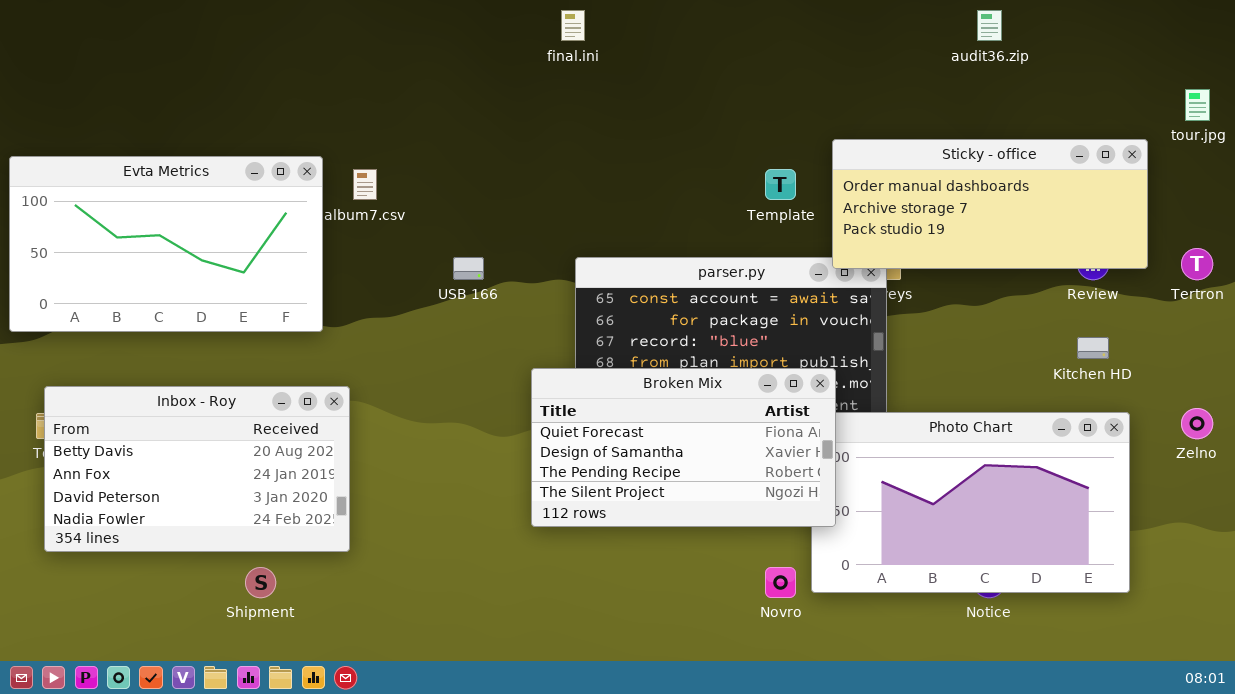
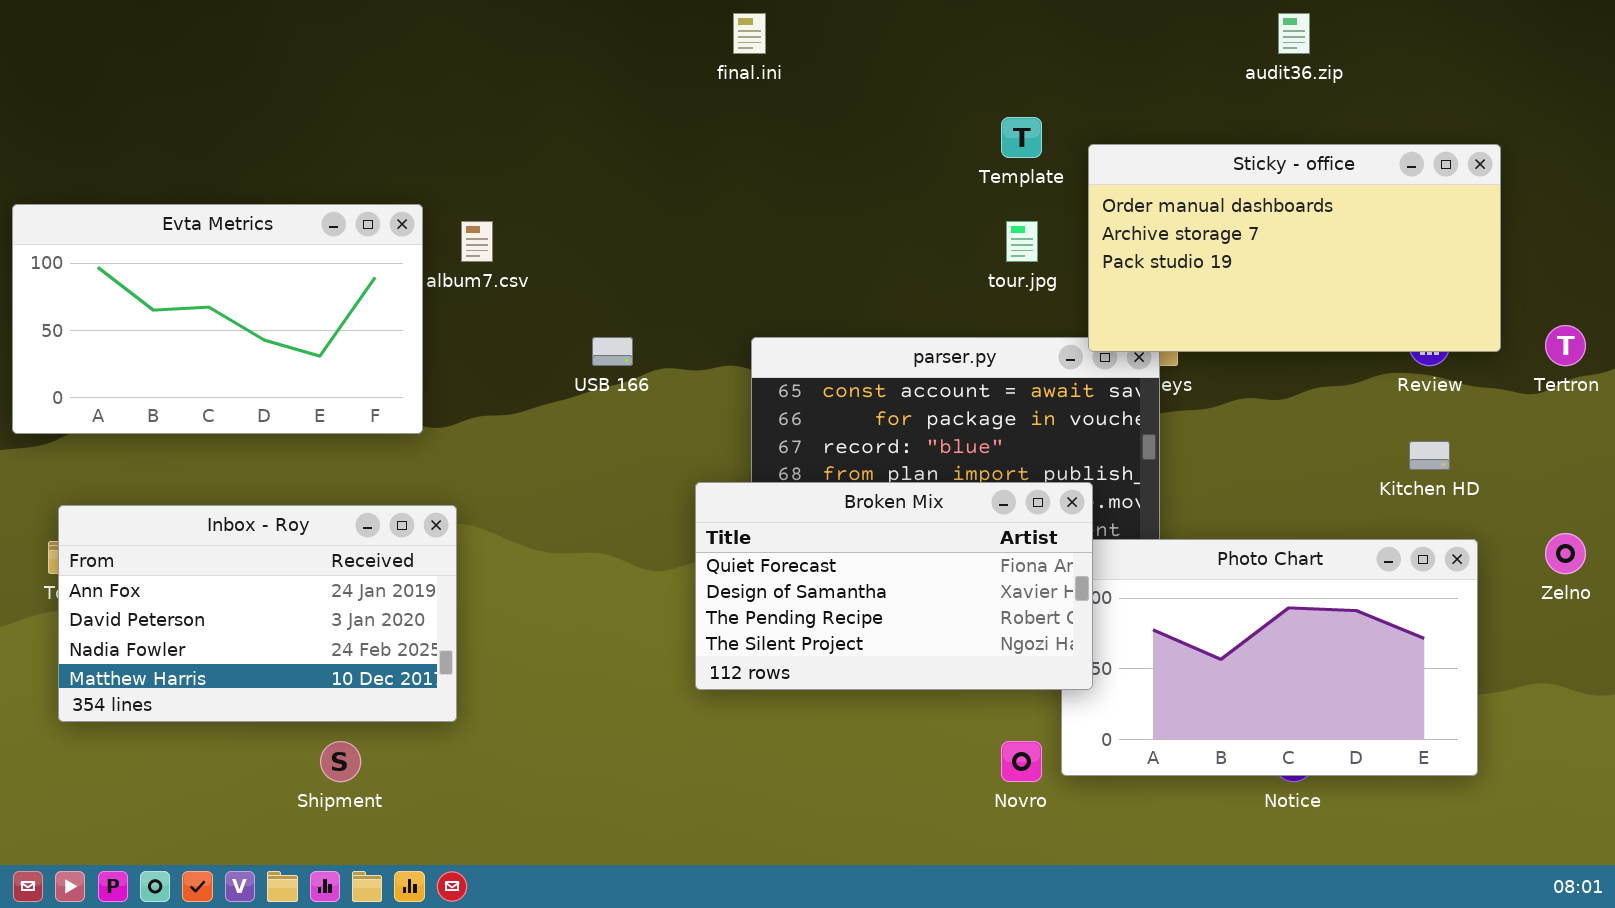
tour.jpg: [1185,89,1210,121] -> [1006,221,1038,262], moved
Sticky - office: [832,139,1148,269] -> [1088,144,1501,352], resized
Template: [765,169,796,200] -> [1001,117,1042,158], moved
Inbox - Roy: [44,386,350,552] -> [58,505,457,722], scrolled down 1 row

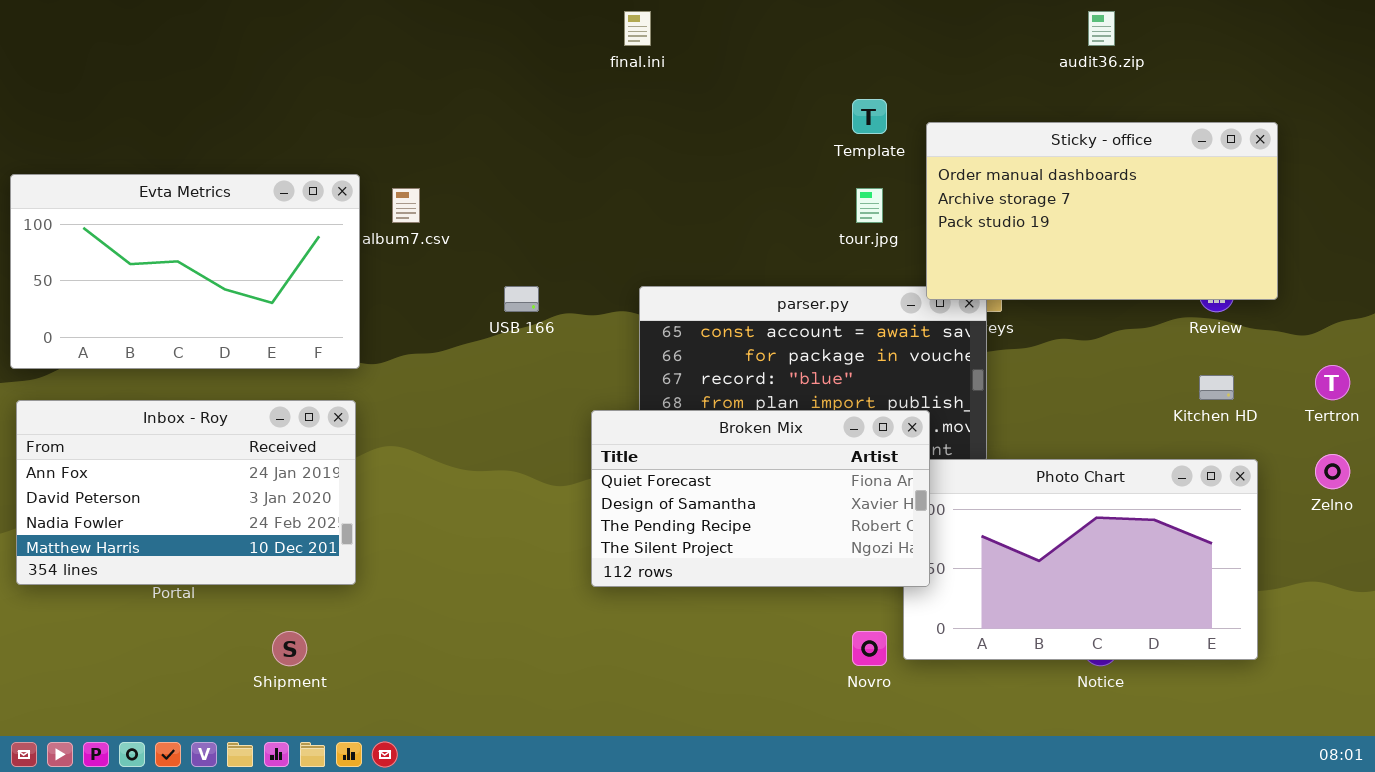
Tertron: [1545,325,1586,366] -> [1315,365,1350,400], moved
Inbox - Roy: [58,505,457,722] -> [16,400,356,585], moved

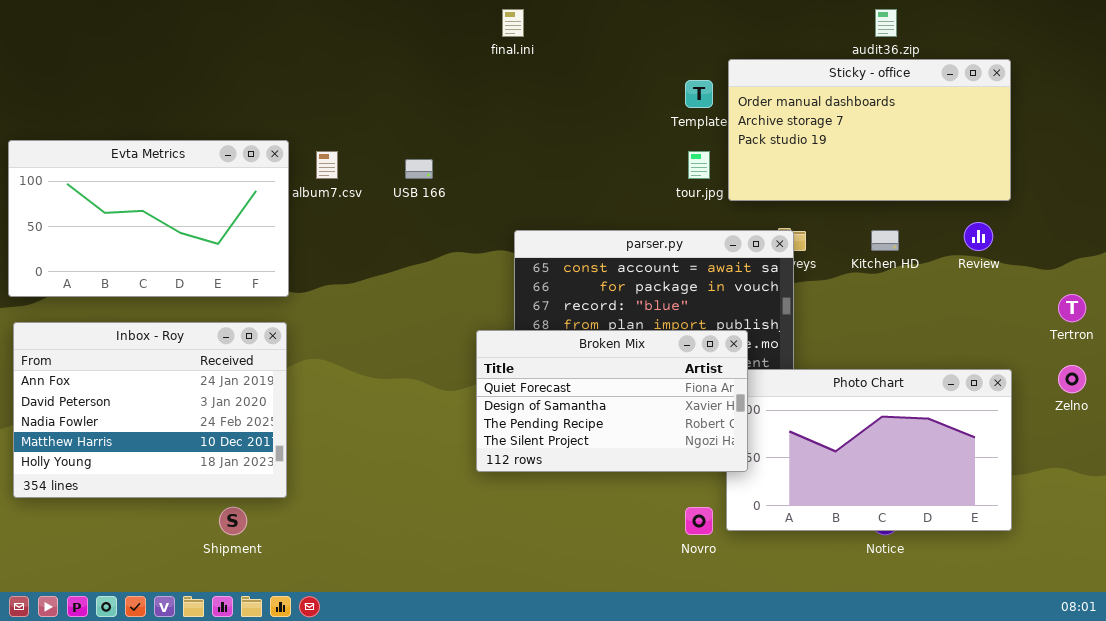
Sticky - office: [926,122,1278,300] -> [728,59,1011,201], moved
USB 166: [504,286,539,312] -> [405,159,433,179], moved
Kitchen HD: [1199,375,1234,400] -> [871,230,899,251], moved
Inbox - Roy: [16,400,356,585] -> [13,322,287,498], resized

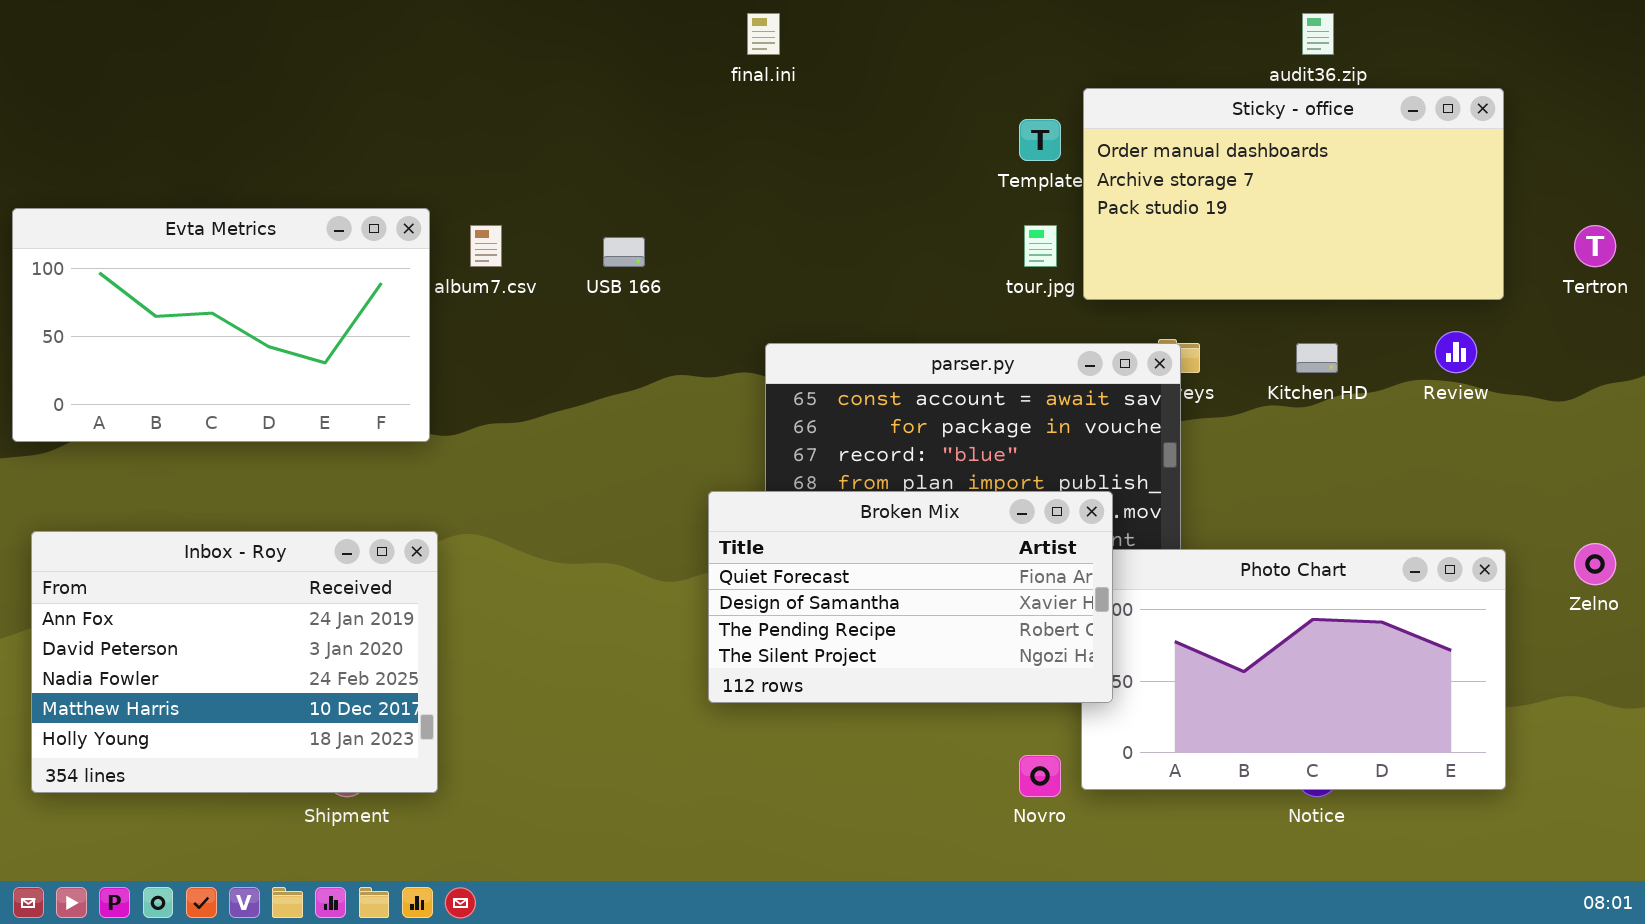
Tertron: [1058,294,1086,322] -> [1574,225,1616,267], moved
Inbox - Roy: [13,322,287,498] -> [31,531,438,793], moved

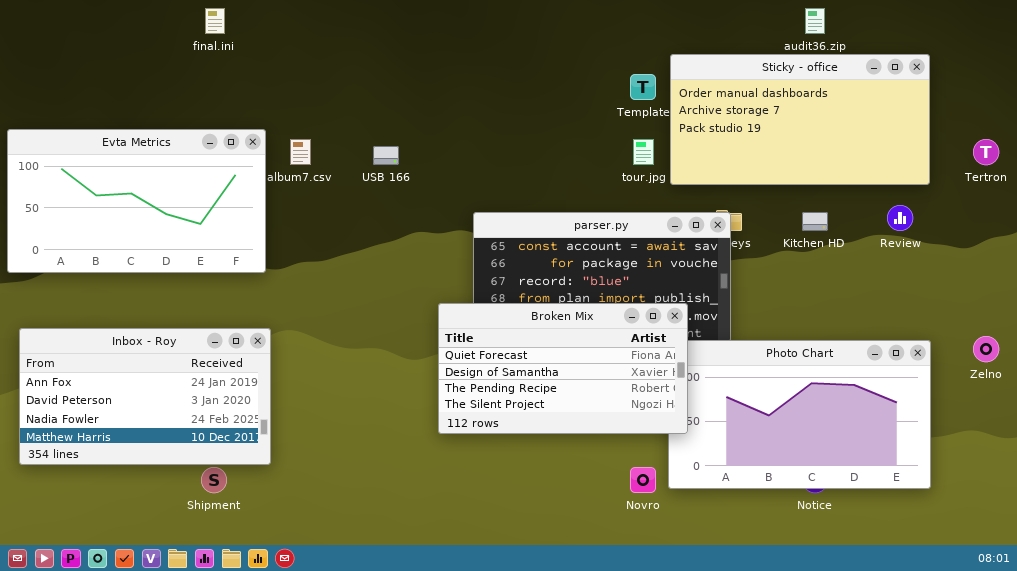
final.ini: [747,13,780,55] -> [205,8,225,34], moved
Inbox - Roy: [31,531,438,793] -> [19,328,271,465], resized

